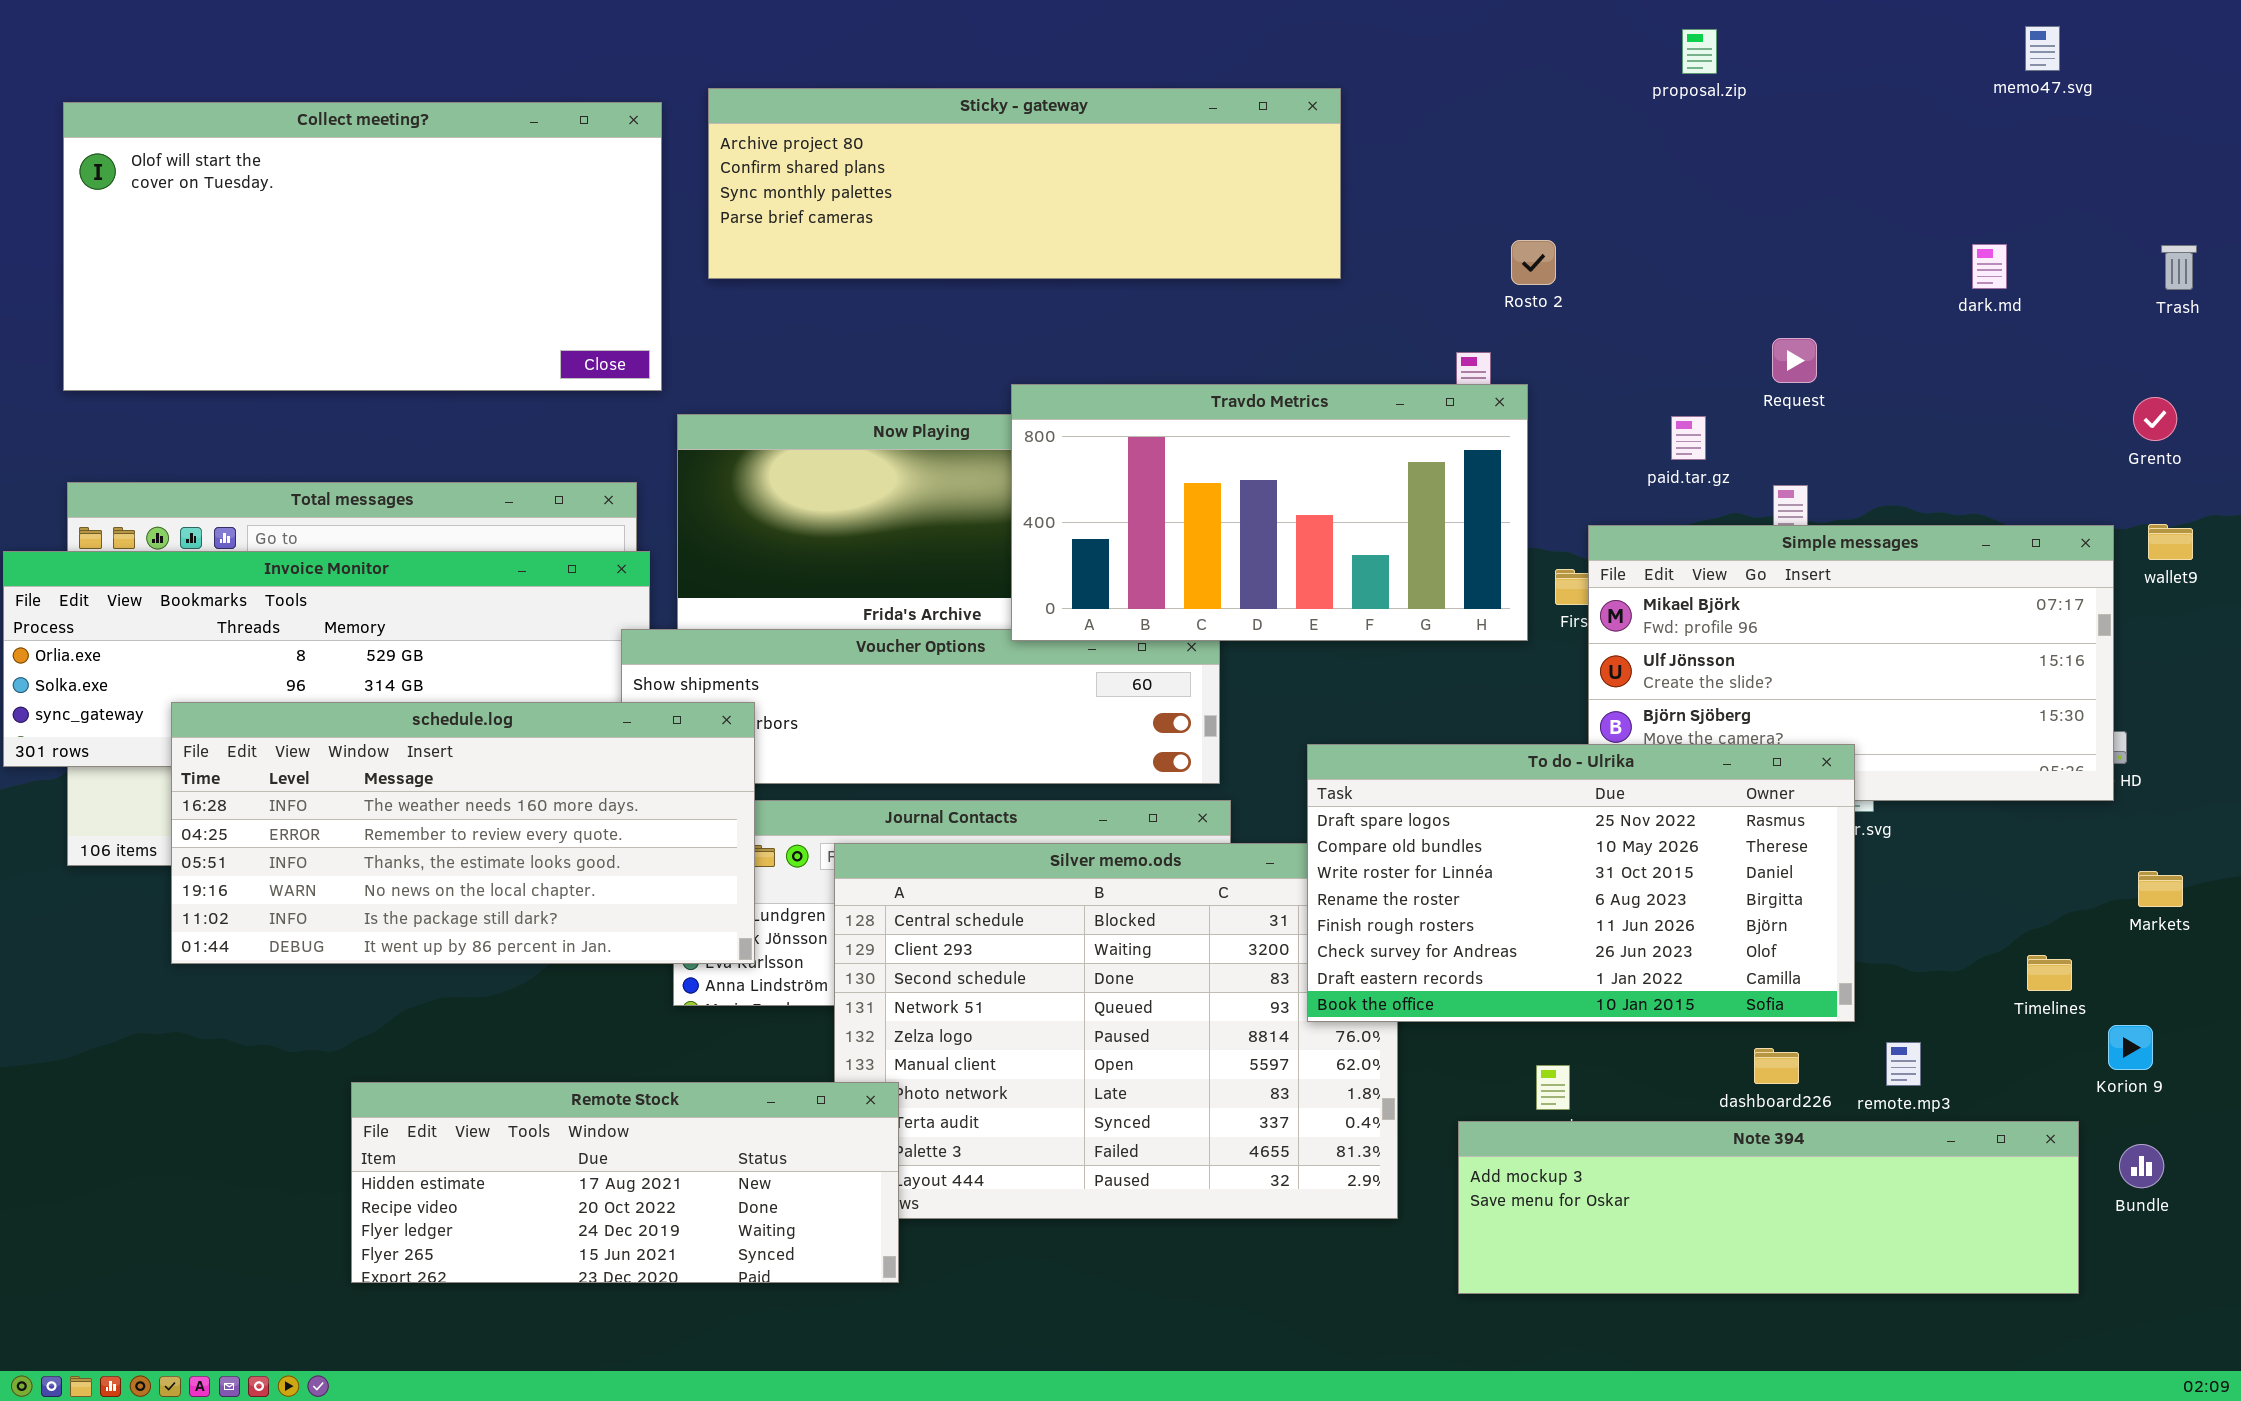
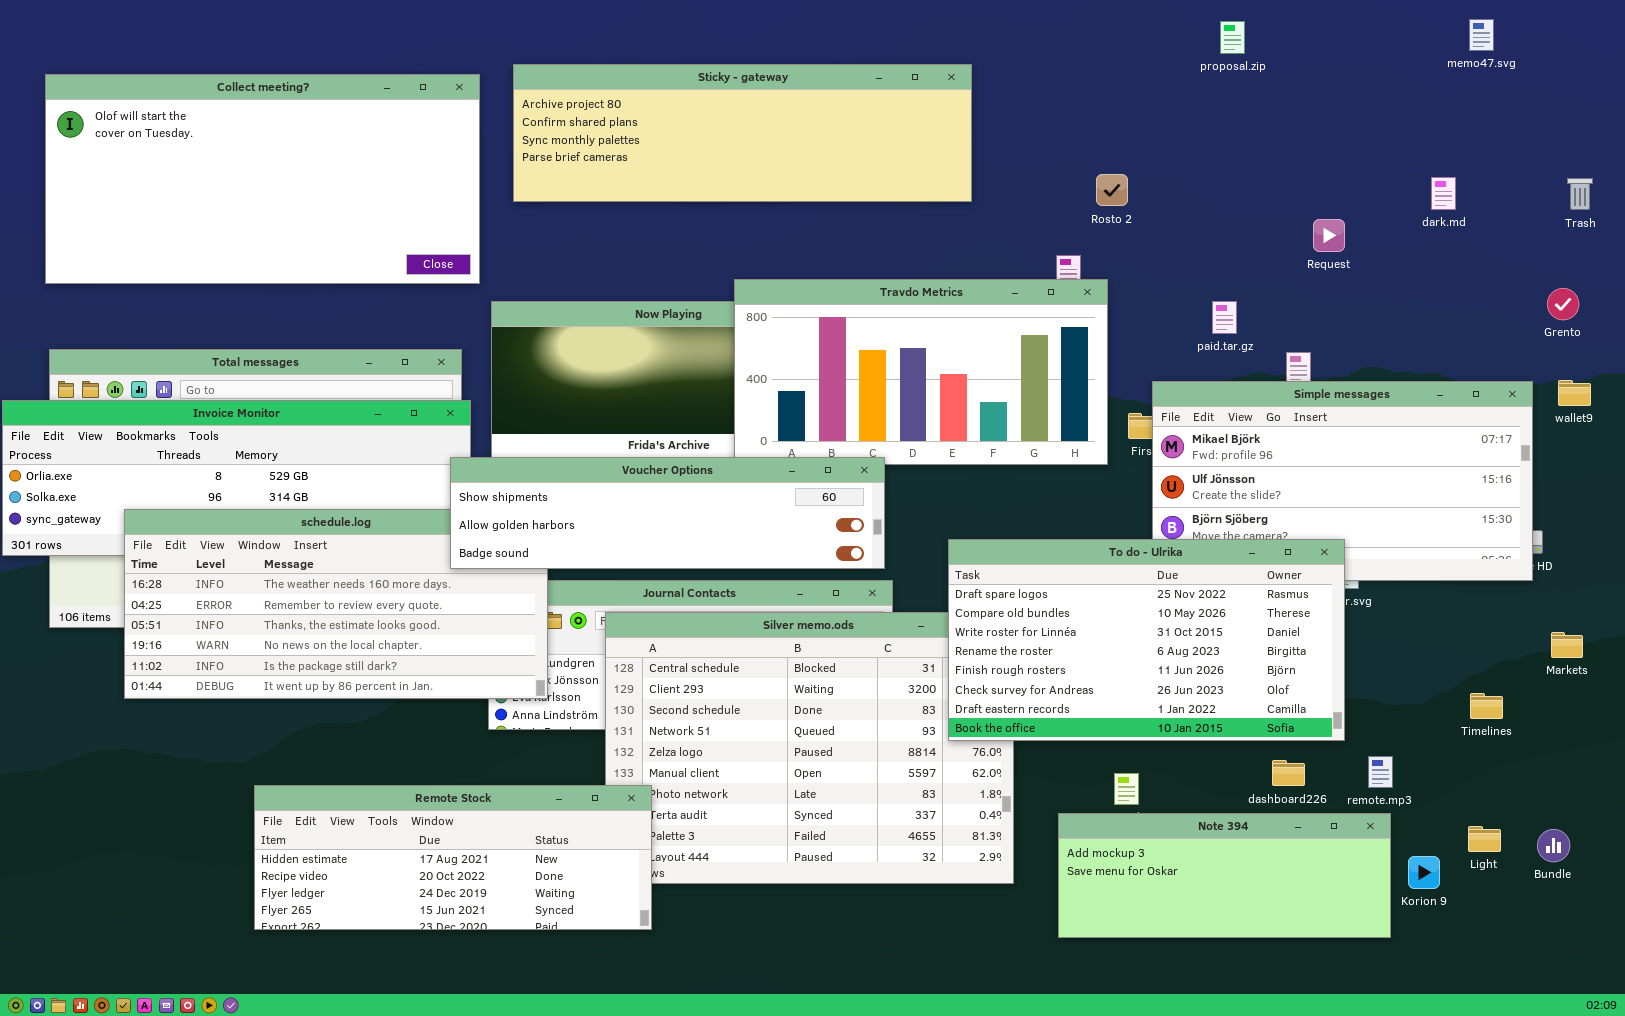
Request: [1772,338,1817,383] -> [1313,219,1345,252], moved
Voucher Options: [621,629,1220,784] -> [450,457,885,569], raised
Korion 9: [2108,1025,2153,1070] -> [1408,856,1440,889], moved
Note 394: [1458,1121,2079,1294] -> [1058,813,1391,938], resized

